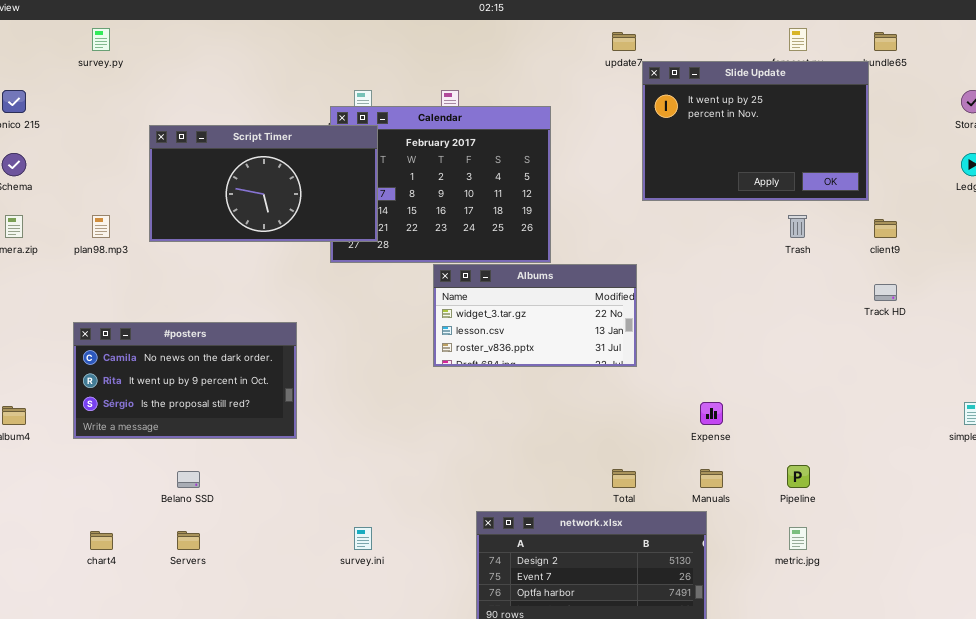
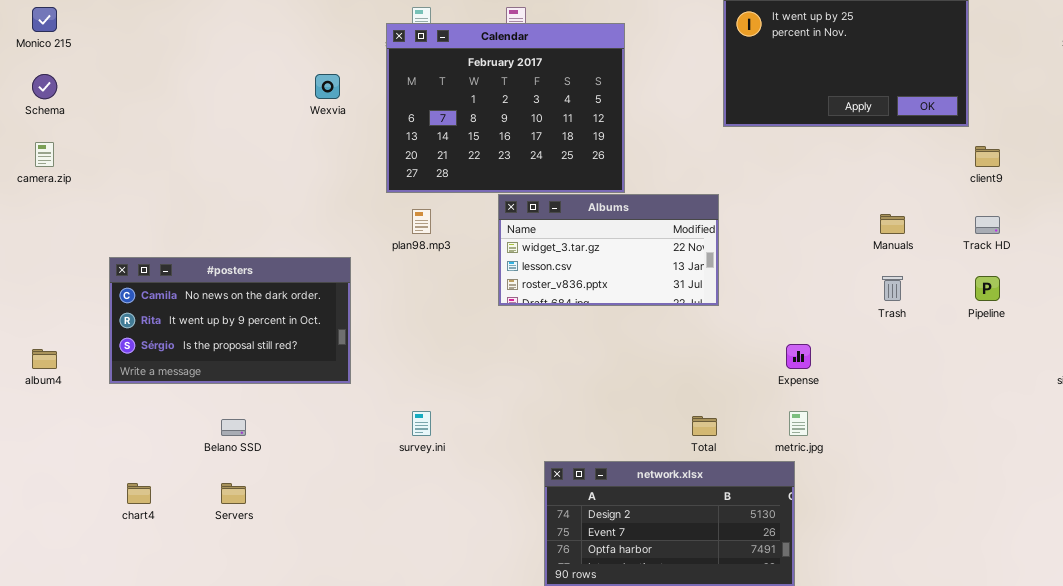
Script Timer: [149,125,378,242] -> none, closed
plan98.mp3: [92,215,110,238] -> [412,209,431,234], moved
Trash: [788,215,807,238] -> [882,276,903,301], moved
Pipeline: [787,465,810,488] -> [975,276,1000,301], moved
Manuals: [700,469,723,488] -> [880,214,905,234], moved
survey.ini: [354,527,372,550] -> [412,411,431,436], moved
metric.jpg: [789,527,807,550] -> [789,411,808,436], moved

